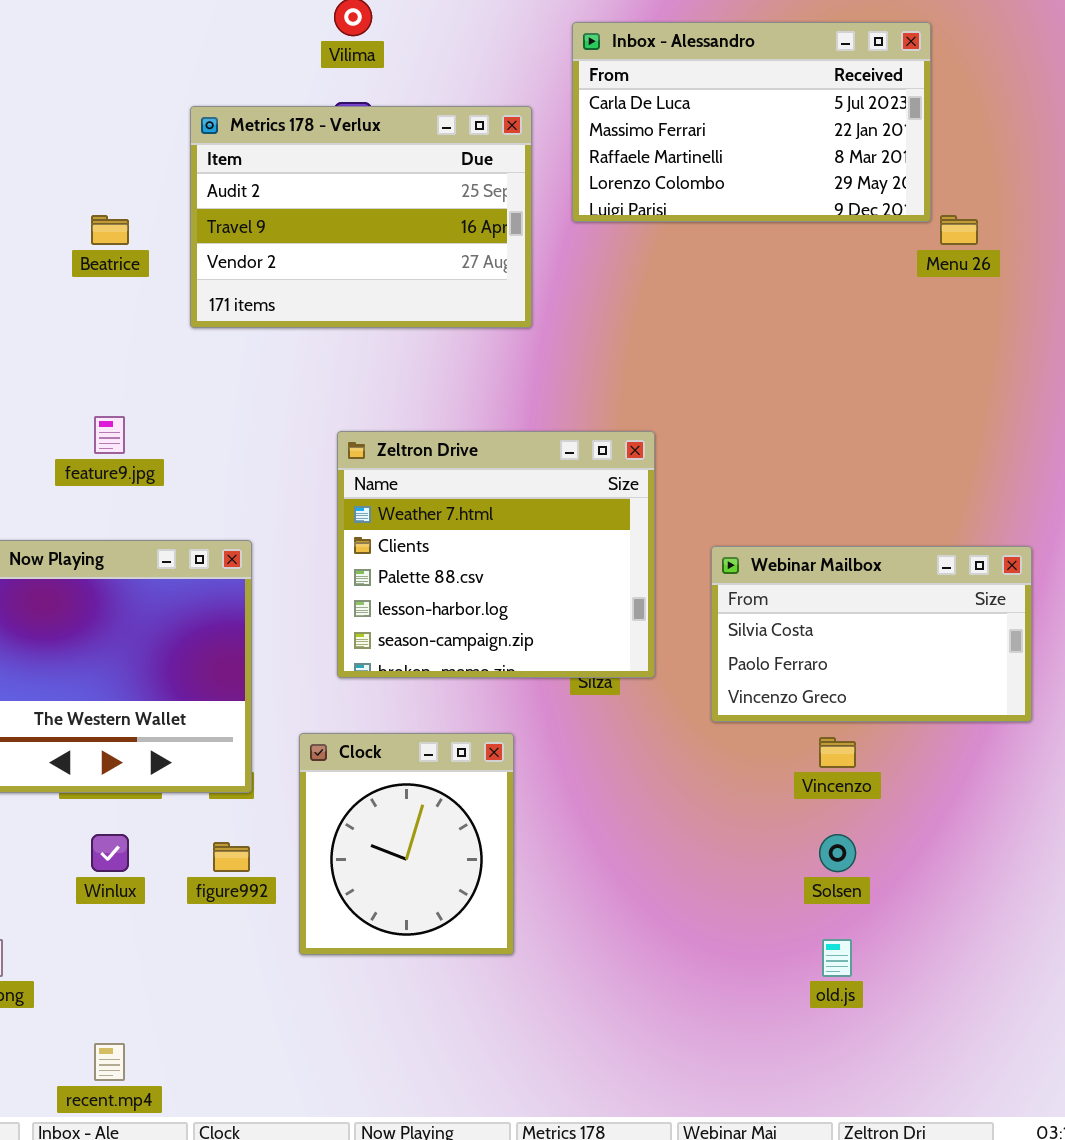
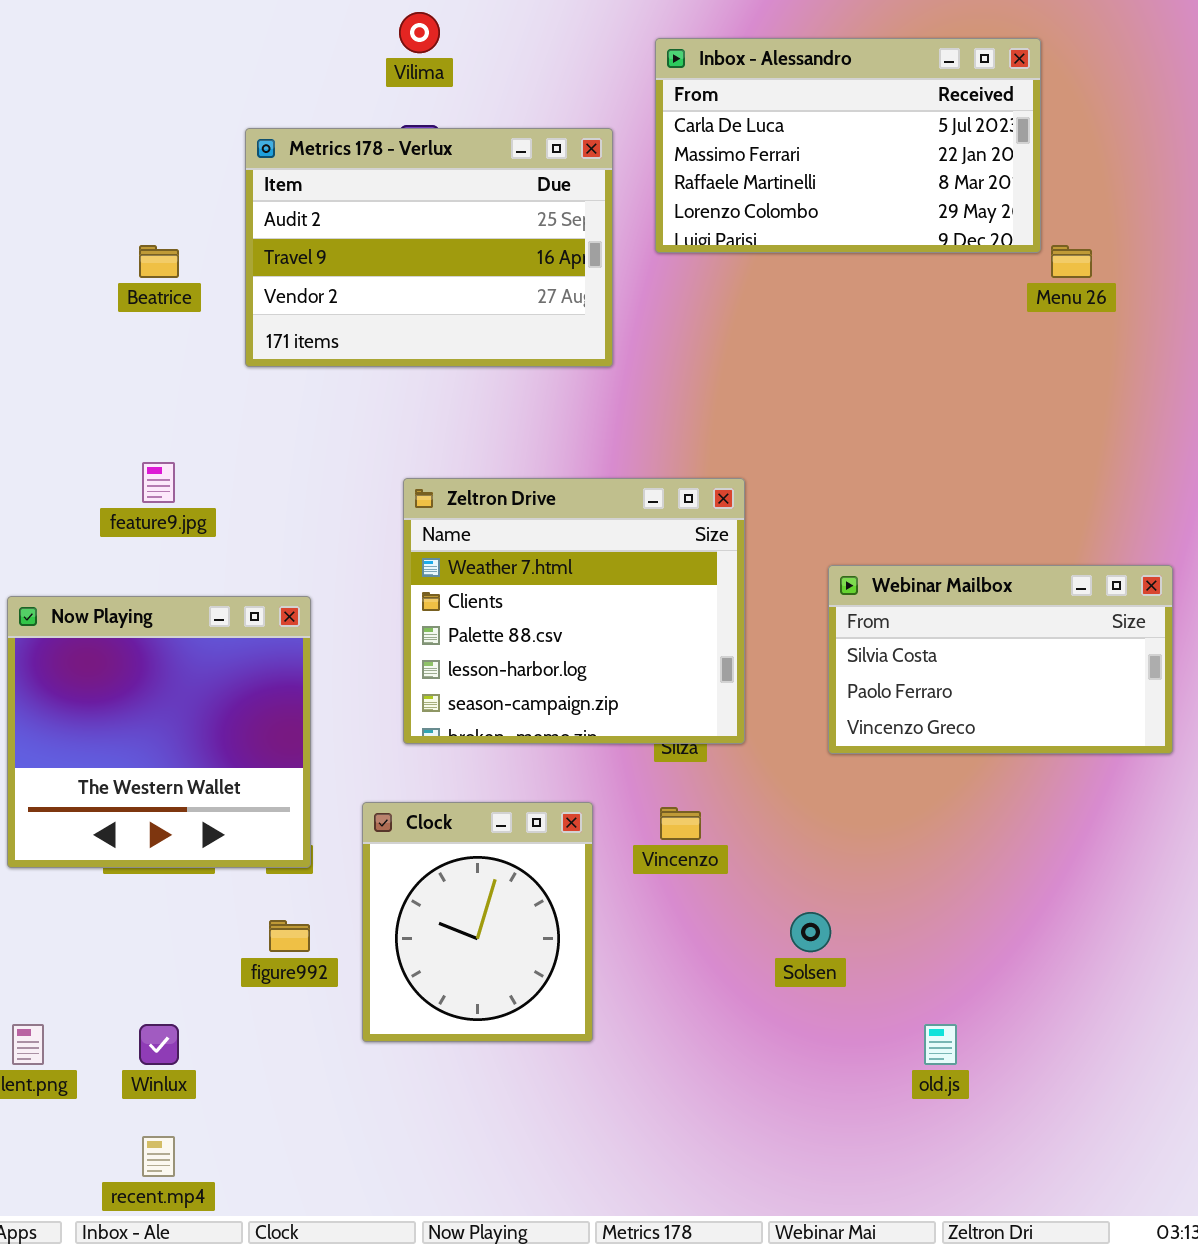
Webinar Mailbox: [711,546,1032,722] -> [828,565,1173,754], moved
Vincenzo: [819,737,856,768] -> [660,807,701,840], moved
Winlux: [91,834,129,872] -> [139,1024,179,1065], moved
Solsen: [819,834,856,872] -> [790,912,831,952], moved

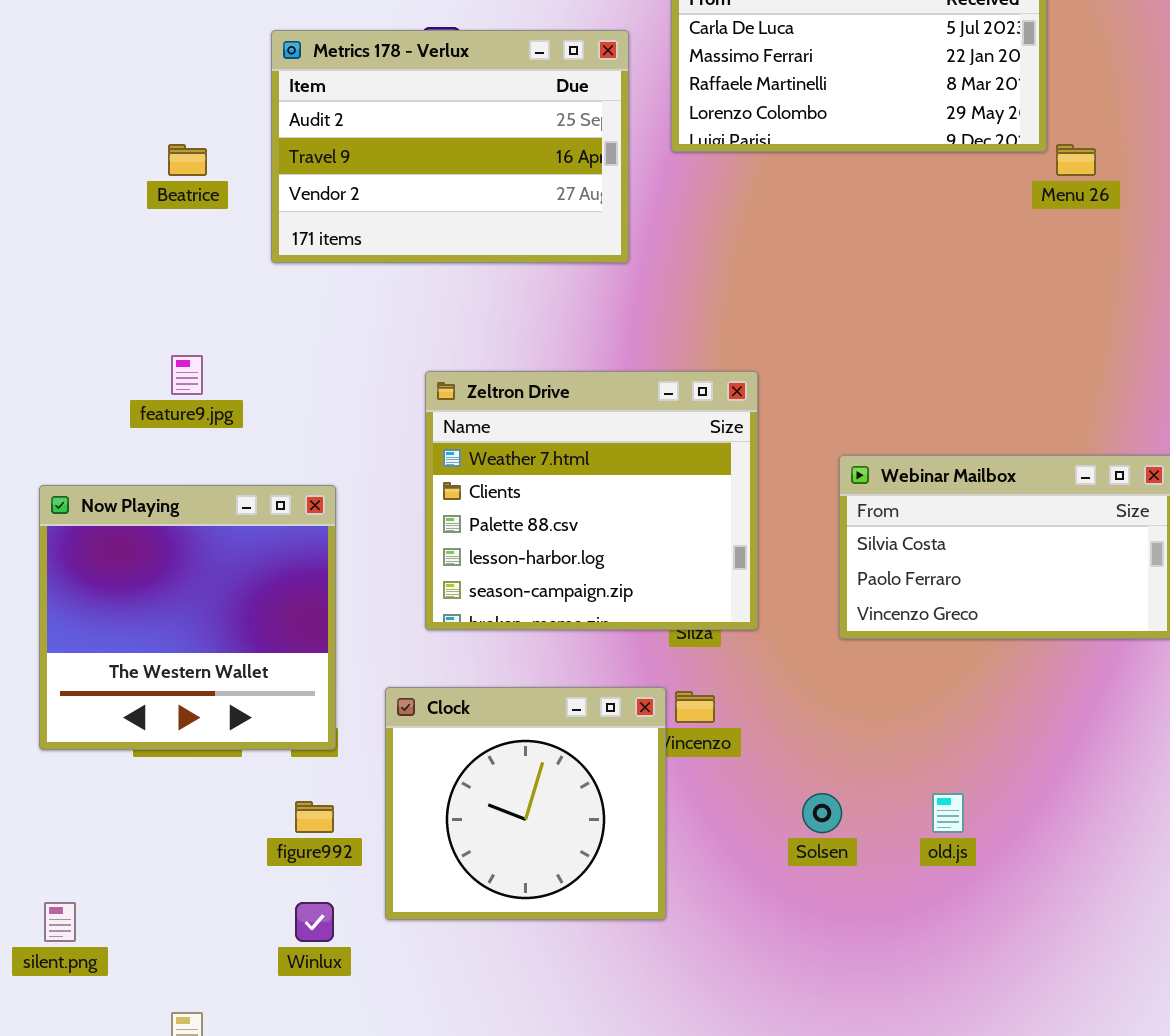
Clock: [362,802,593,1042] -> [385,687,666,920], resized
Winlux: [139,1024,179,1065] -> [295,902,334,942], moved
old.js: [924,1024,957,1065] -> [932,793,964,833], moved

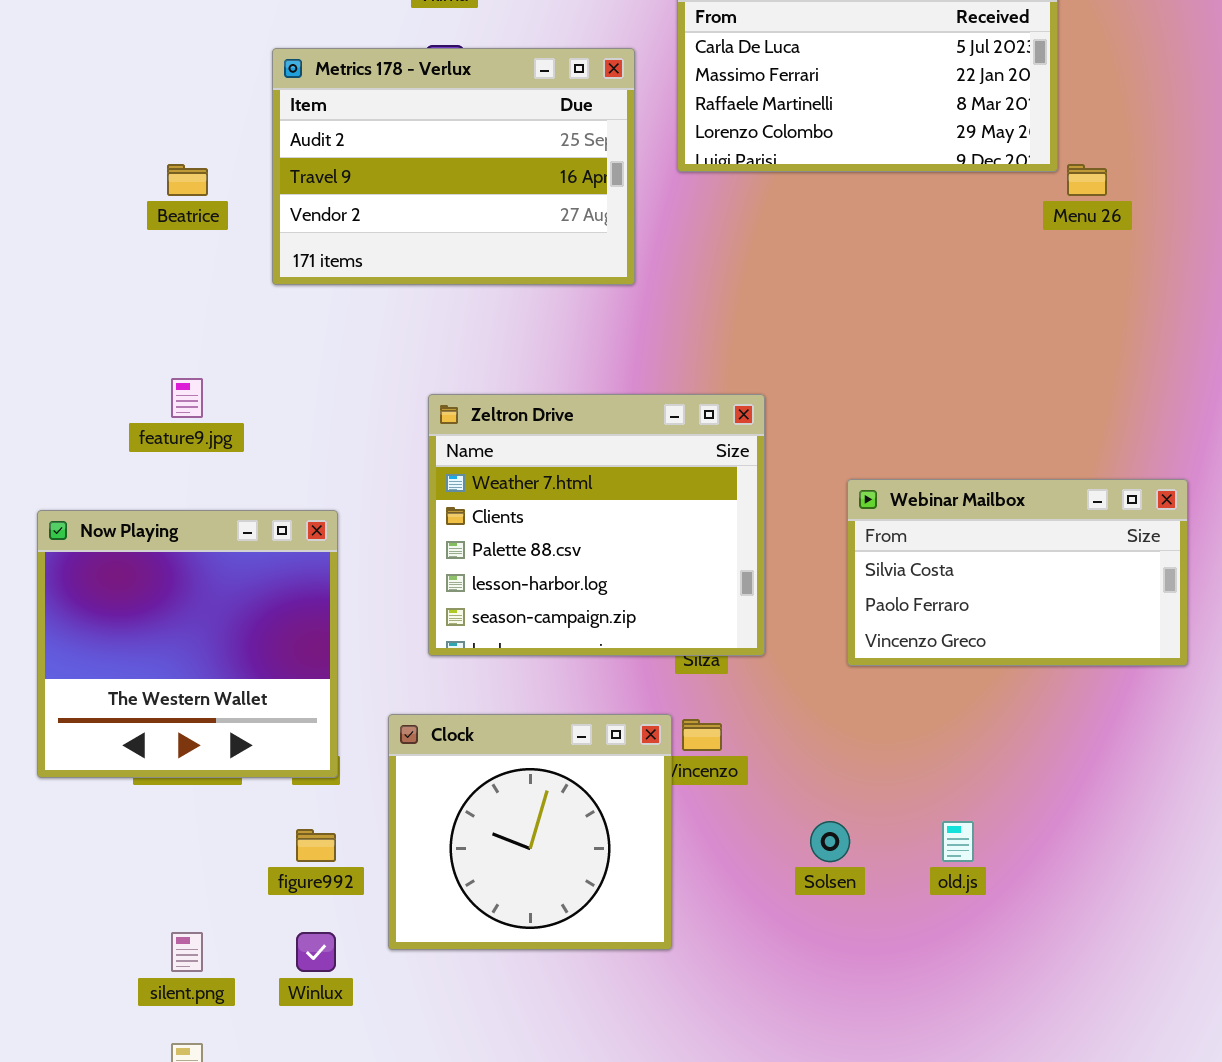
silent.png: [44,902,76,942] -> [171,932,203,972], moved

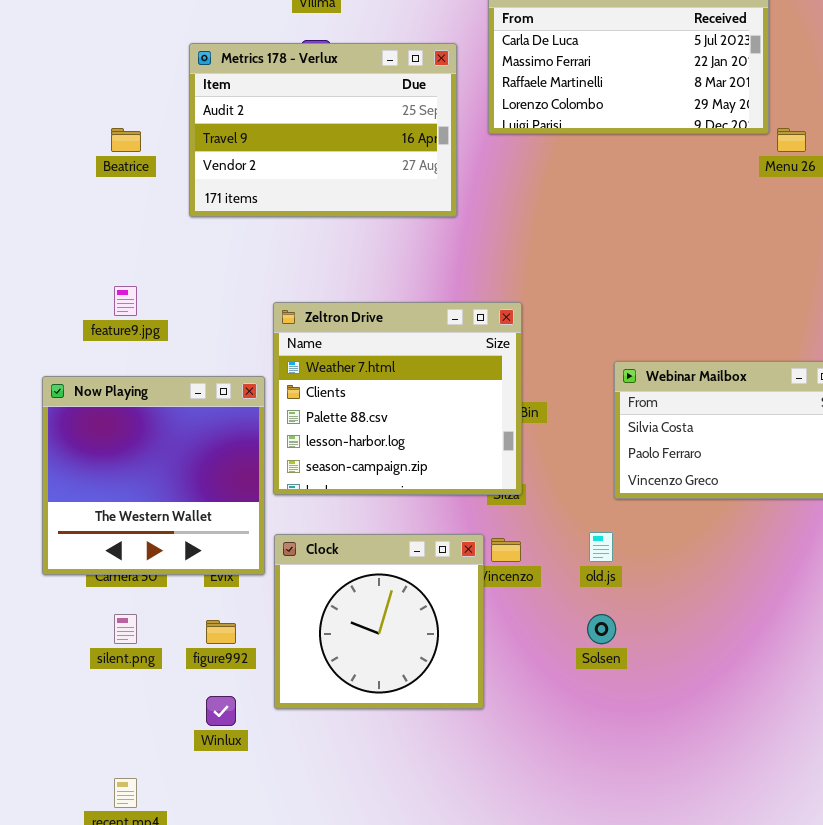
Zeltron Drive: [428,394,765,656] -> [273,302,522,495], moved
Now Playing: [37,510,338,778] -> [42,376,265,575], moved
old.js: [942,821,974,862] -> [589,532,613,562], moved
silent.png: [171,932,203,972] -> [114,614,137,644], moved

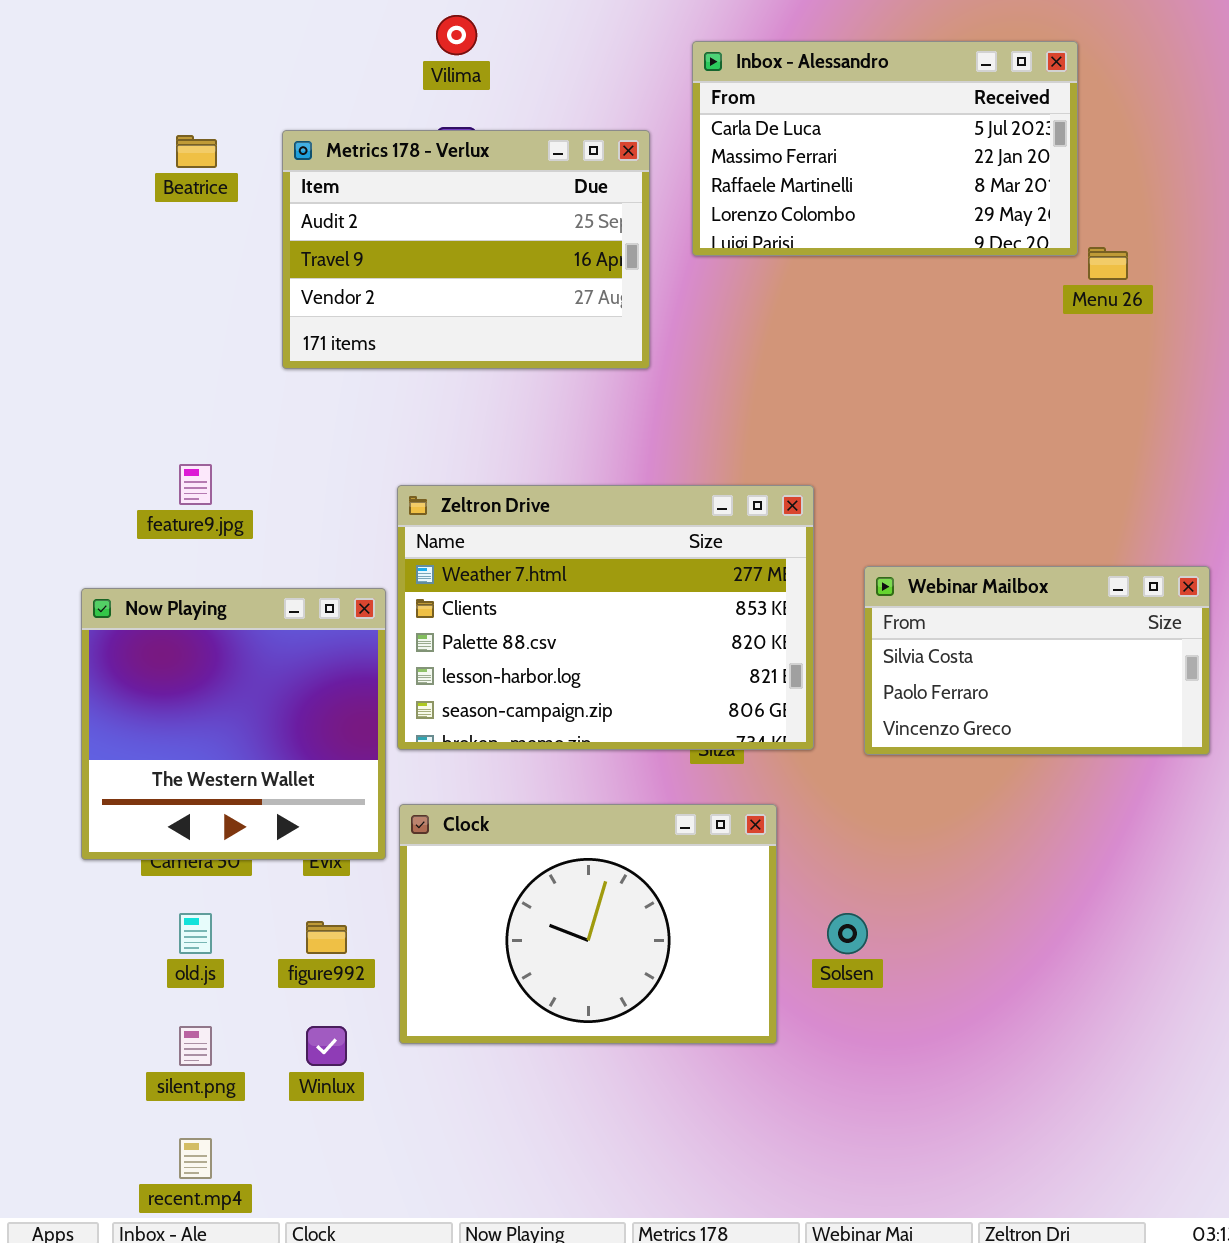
Beatrice: [111,128,141,152] -> [176,135,217,168], moved
Zeltron Drive: [273,302,522,495] -> [397,485,814,750], resized
old.js: [589,532,613,562] -> [179,913,212,954], moved
Clock: [274,534,484,709] -> [399,804,777,1044], resized
silent.png: [114,614,137,644] -> [179,1026,212,1066], moved

